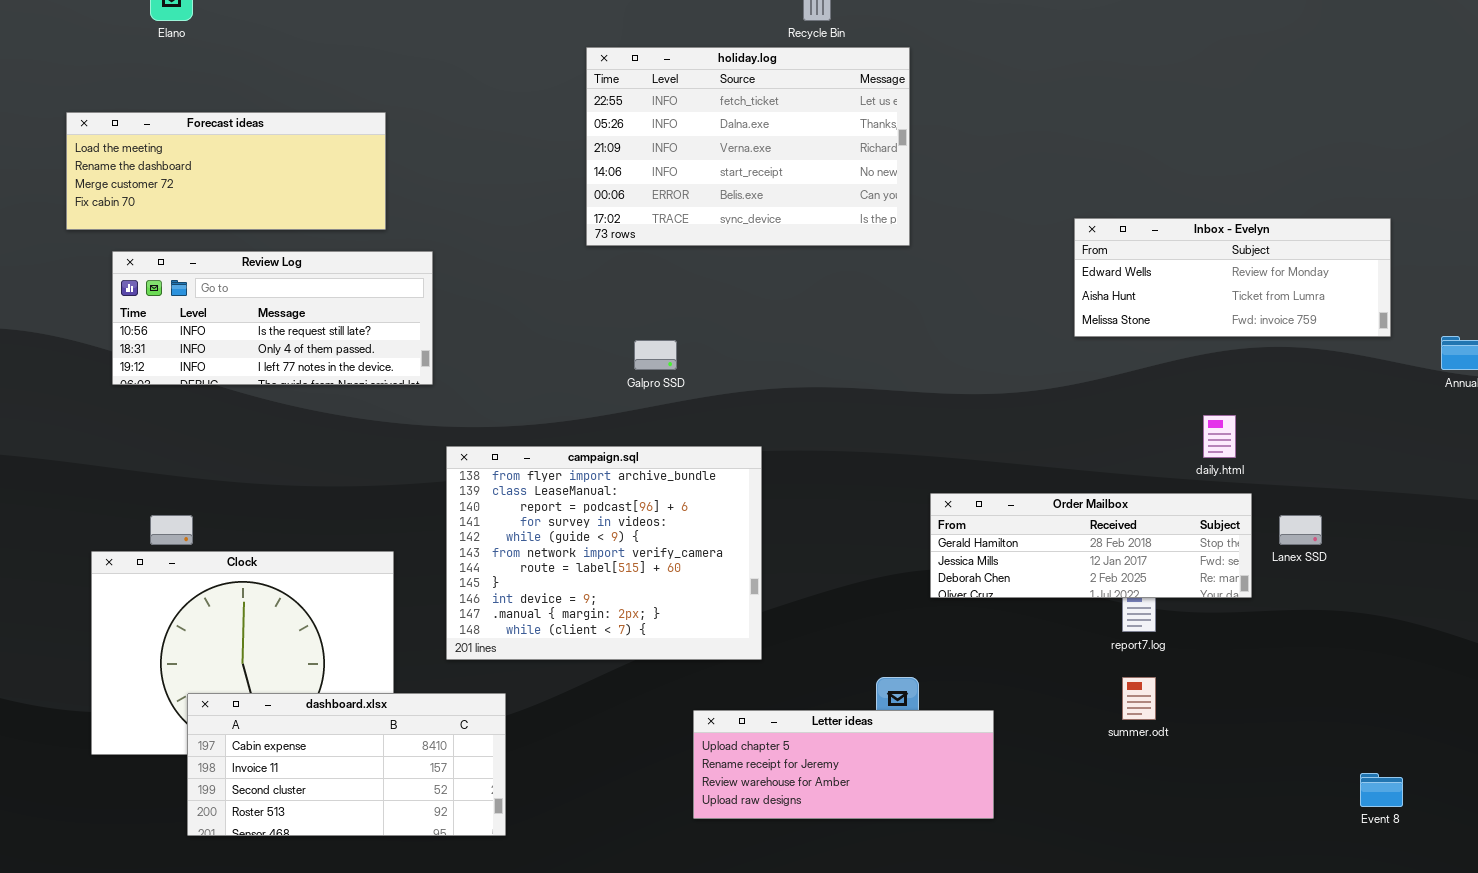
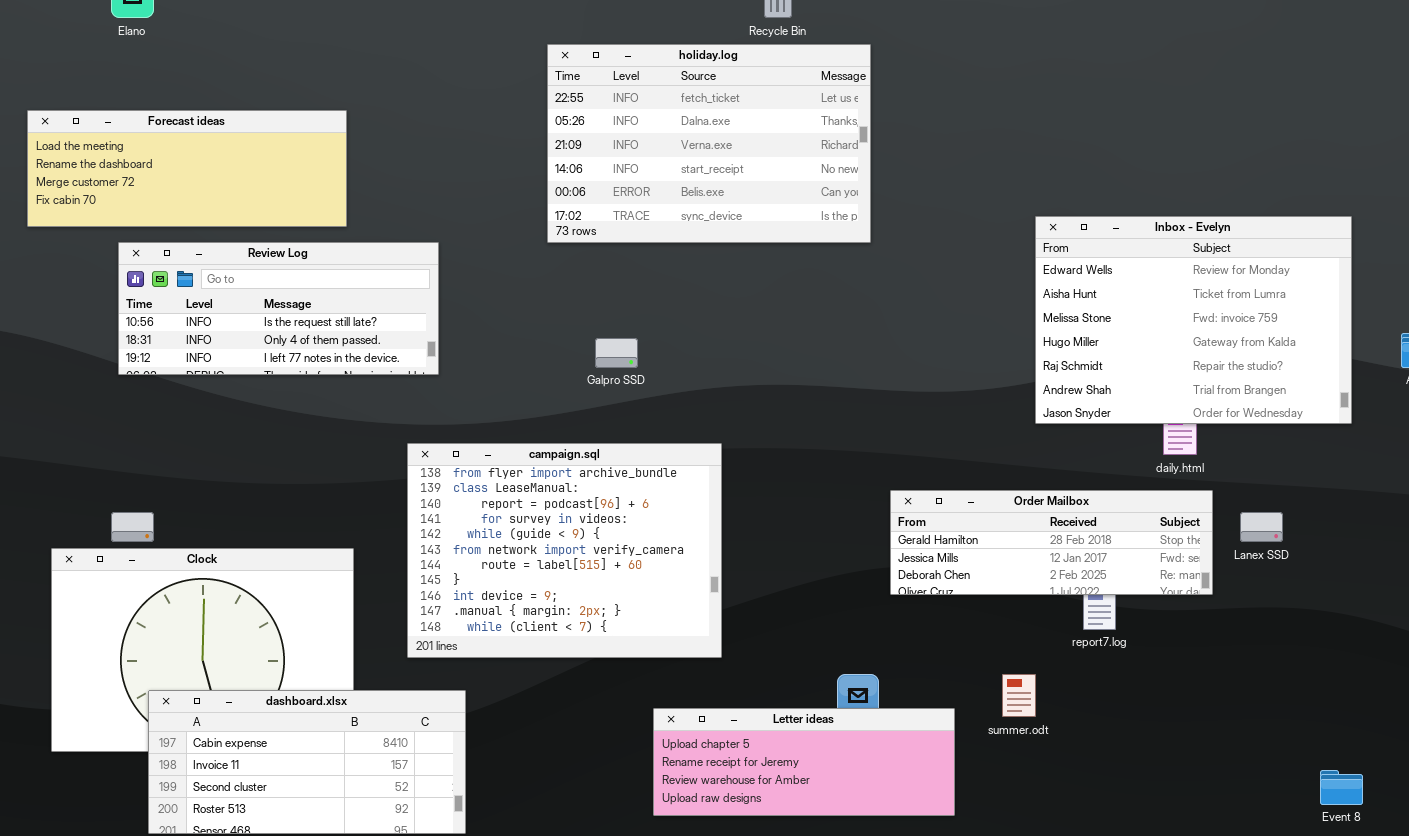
Inbox - Evelyn: [1074,218,1391,337] -> [1035,216,1352,424], resized
Review Log: [112,251,433,385] -> [118,242,439,375], moved
summer.odt: [1122,677,1156,720] -> [1002,674,1036,717], moved

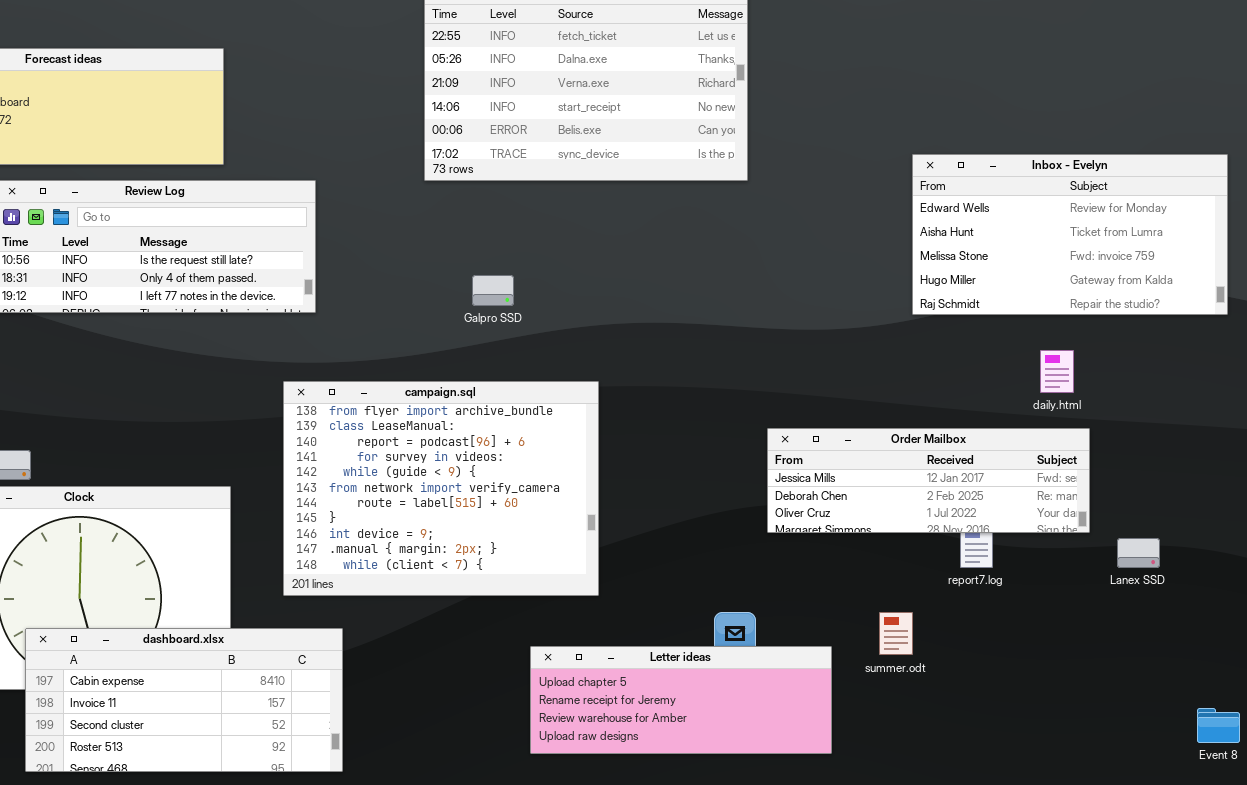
Inbox - Evelyn: [1035,216,1352,424] -> [912,154,1228,315], resized
Order Mailbox: [890,490,1213,595] -> [767,428,1090,533], scrolled down 1 row
Lanex SSD: [1240,512,1283,542] -> [1117,538,1160,568], moved

